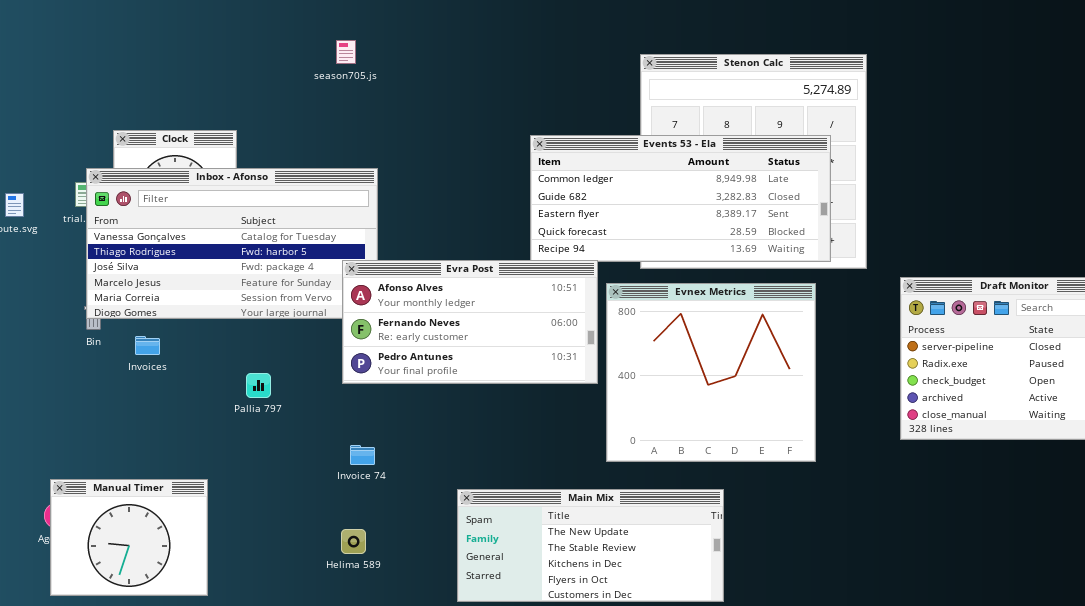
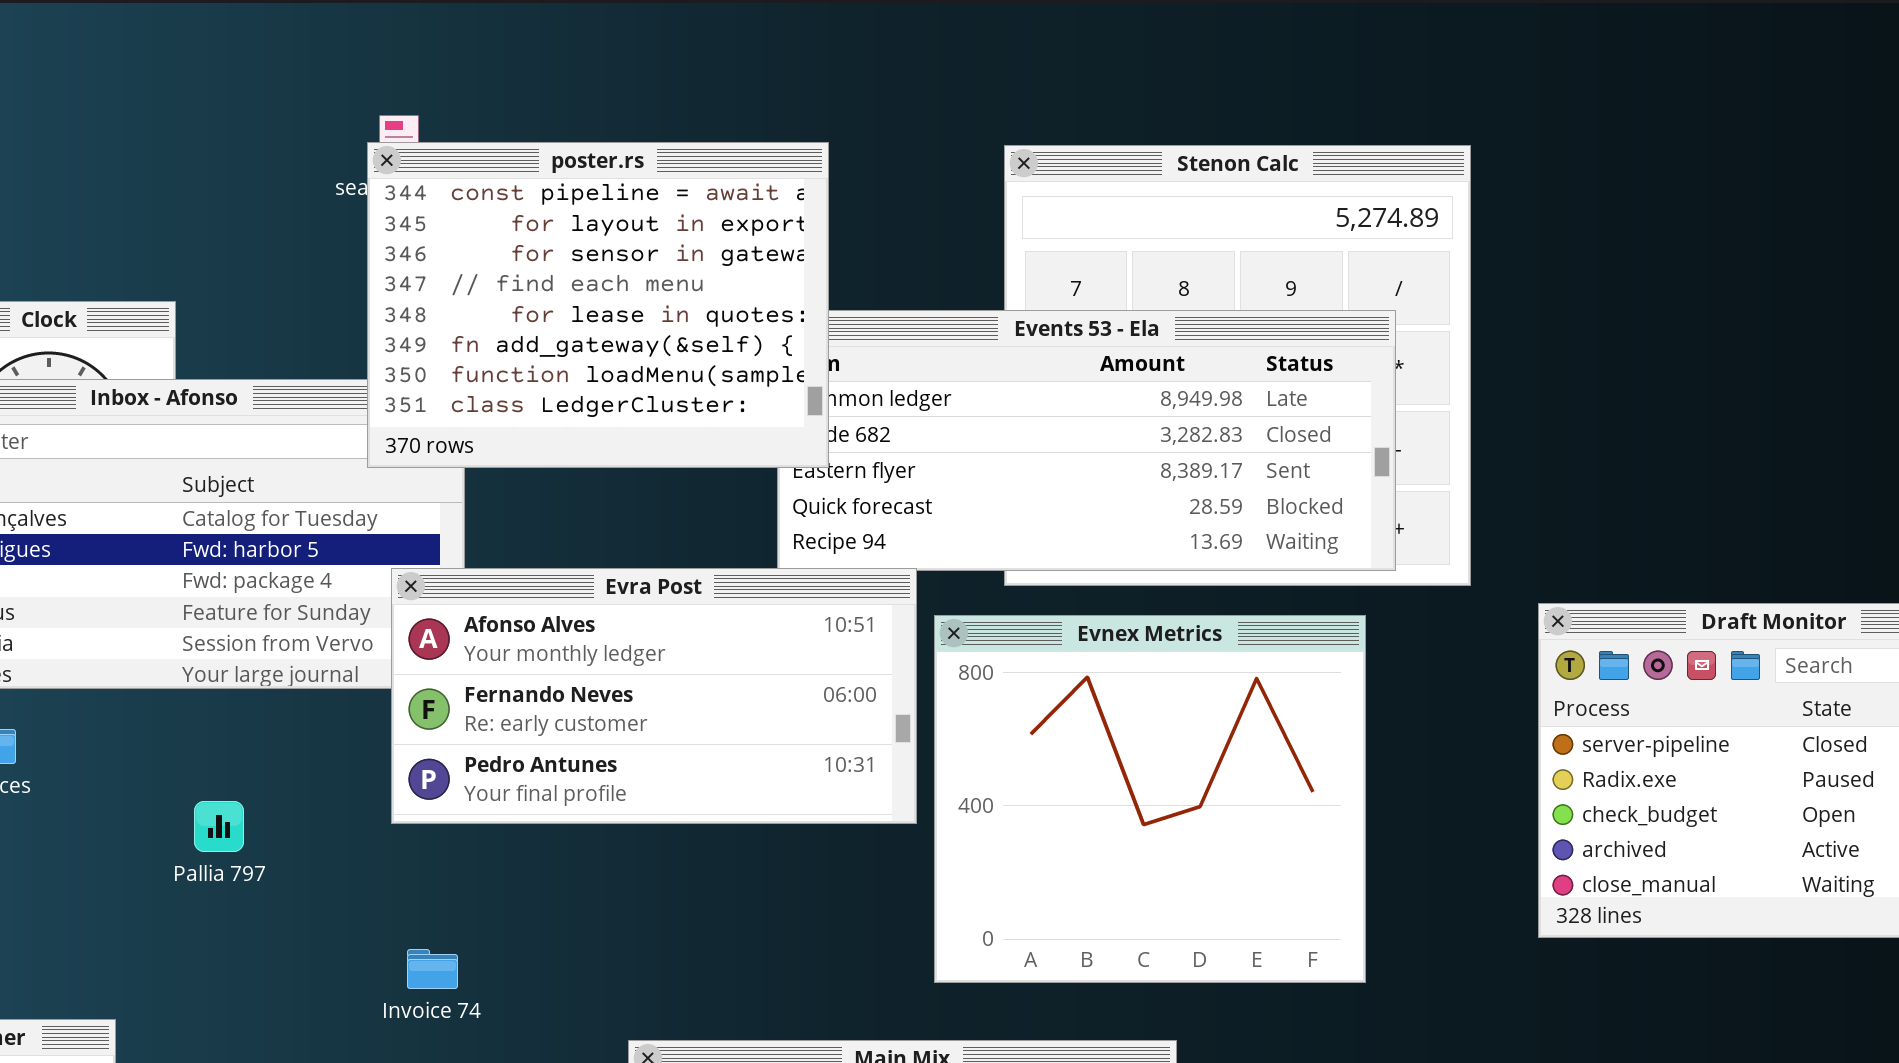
poster.rs: none -> [367,142,829,468], opened

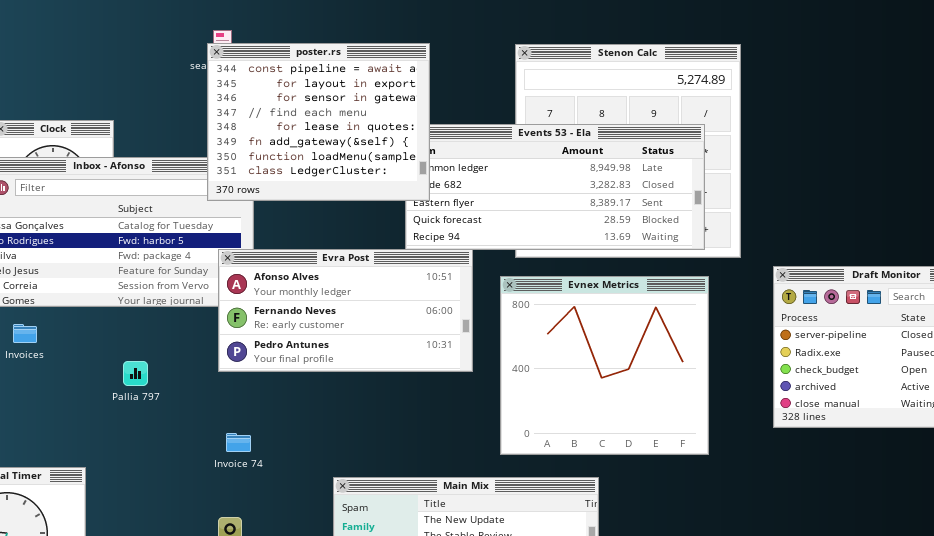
Evnex Metrics: [934,615,1366,983] -> [500,276,709,455], moved

